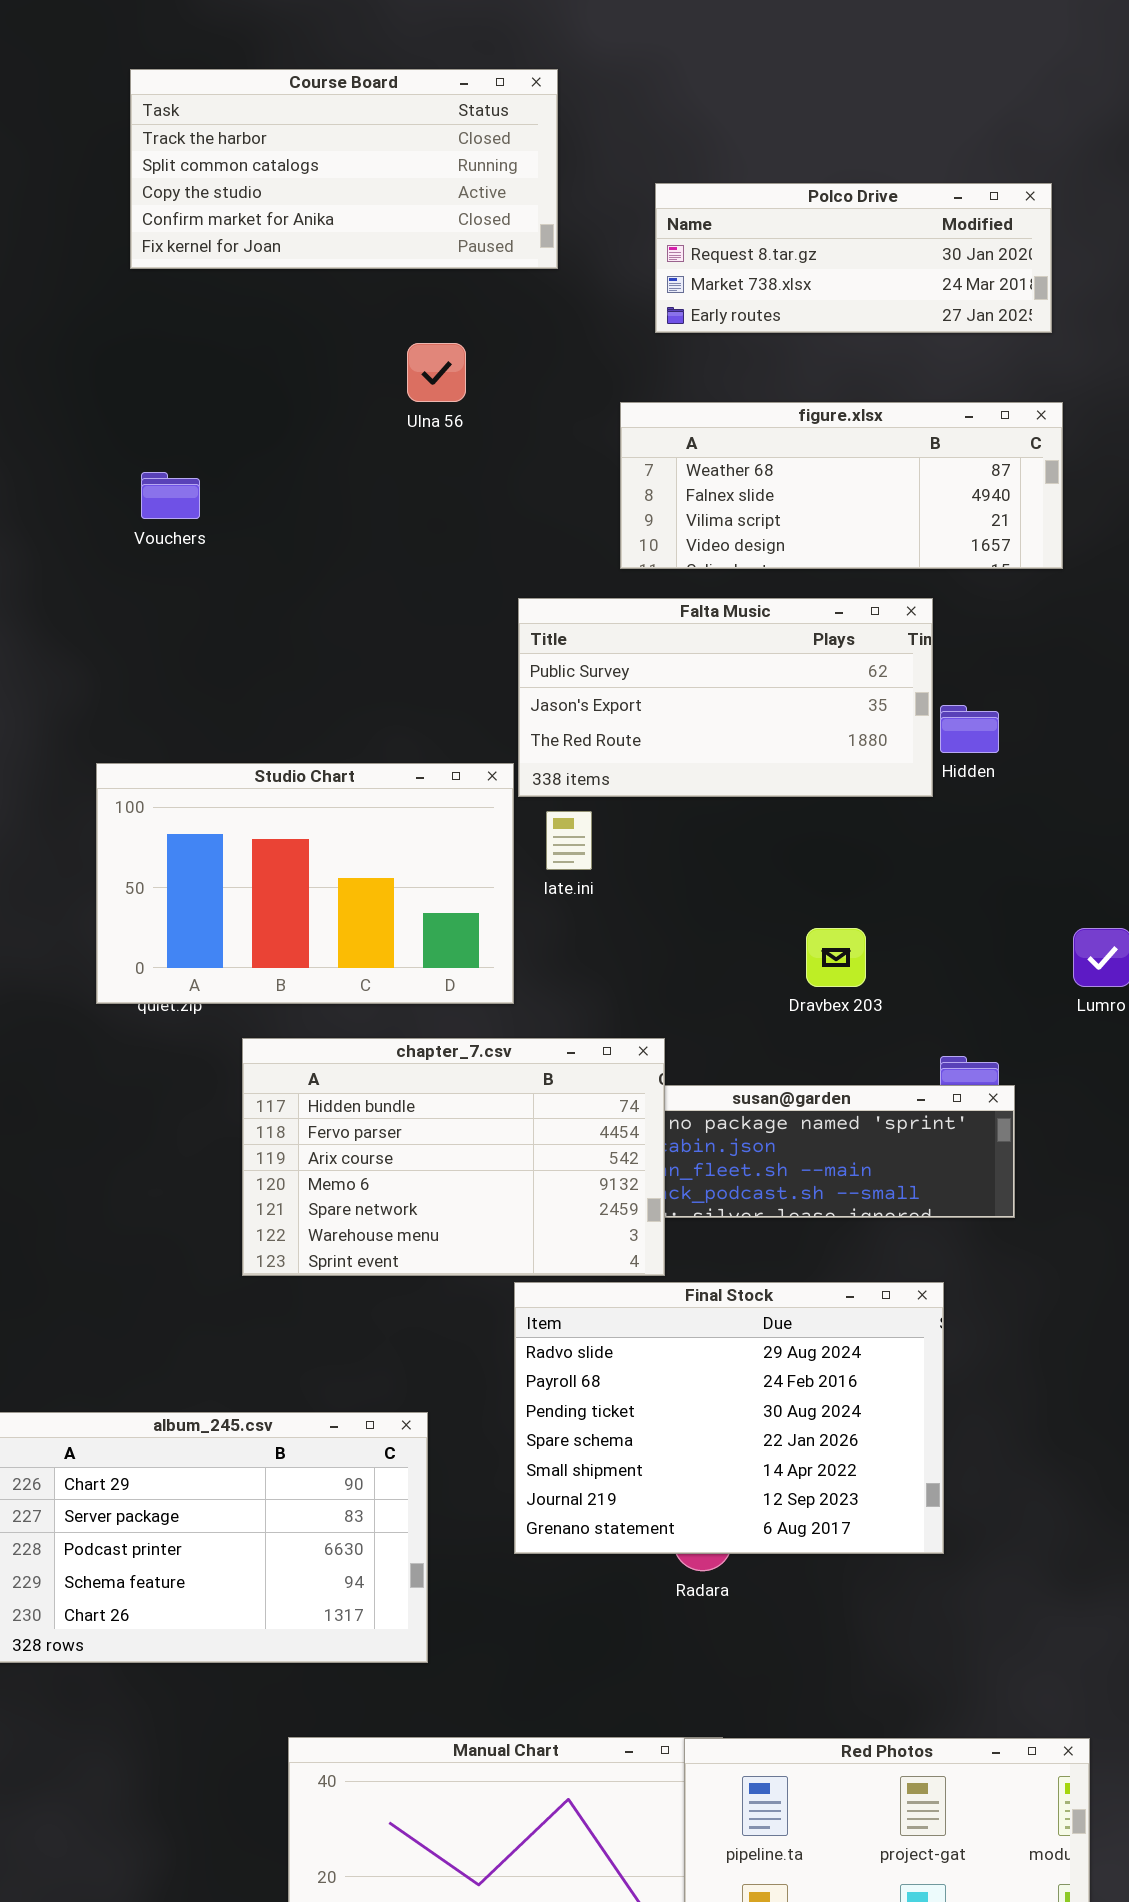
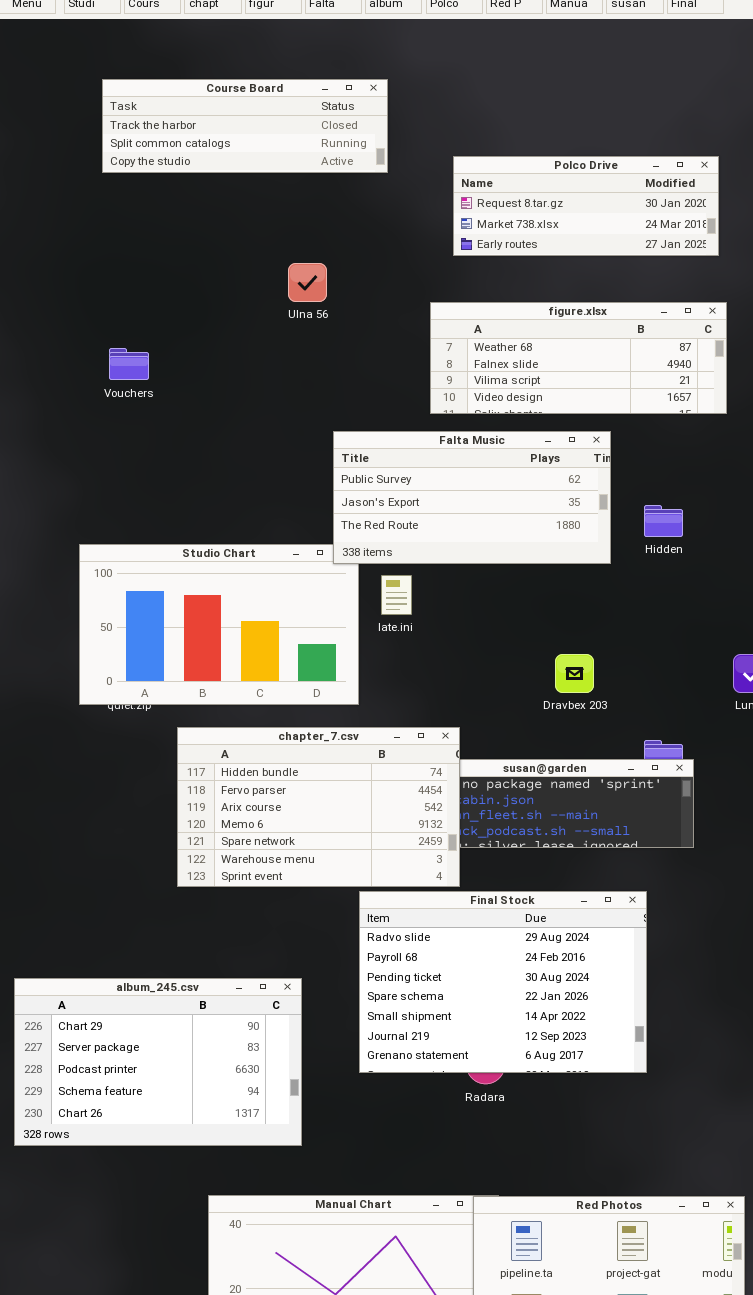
Course Board: [130,69,558,269] -> [102,79,388,173], resized
Falta Music: [518,598,933,797] -> [333,431,611,564], moved

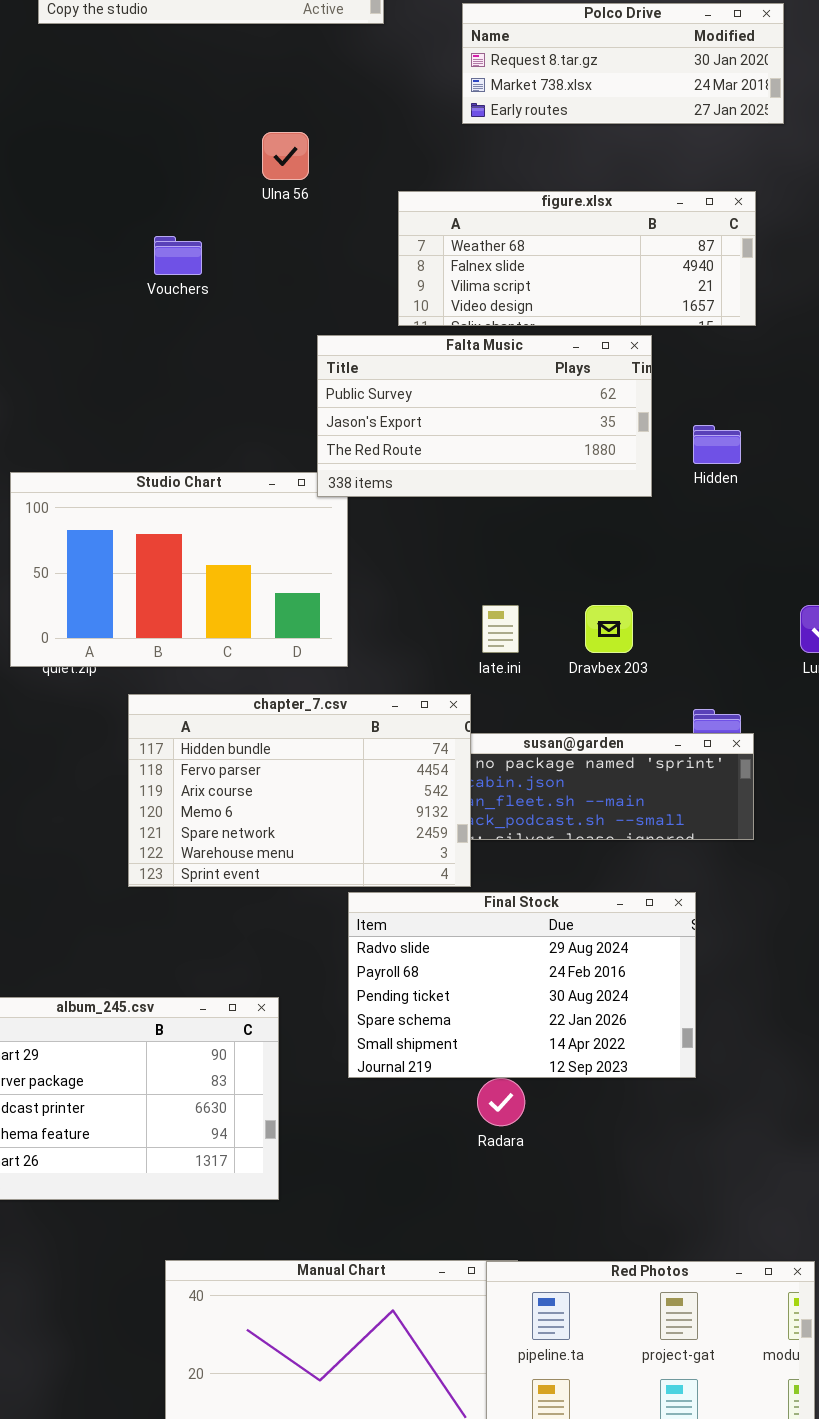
figure.xlsx: [430,302,727,414] -> [398,191,756,326], moved
Vouchers: [109,348,149,380] -> [154,236,202,275], moved
late.ini: [381,575,412,615] -> [482,605,519,653], moved
Final Stock: [359,891,647,1073] -> [348,892,696,1078], resized

